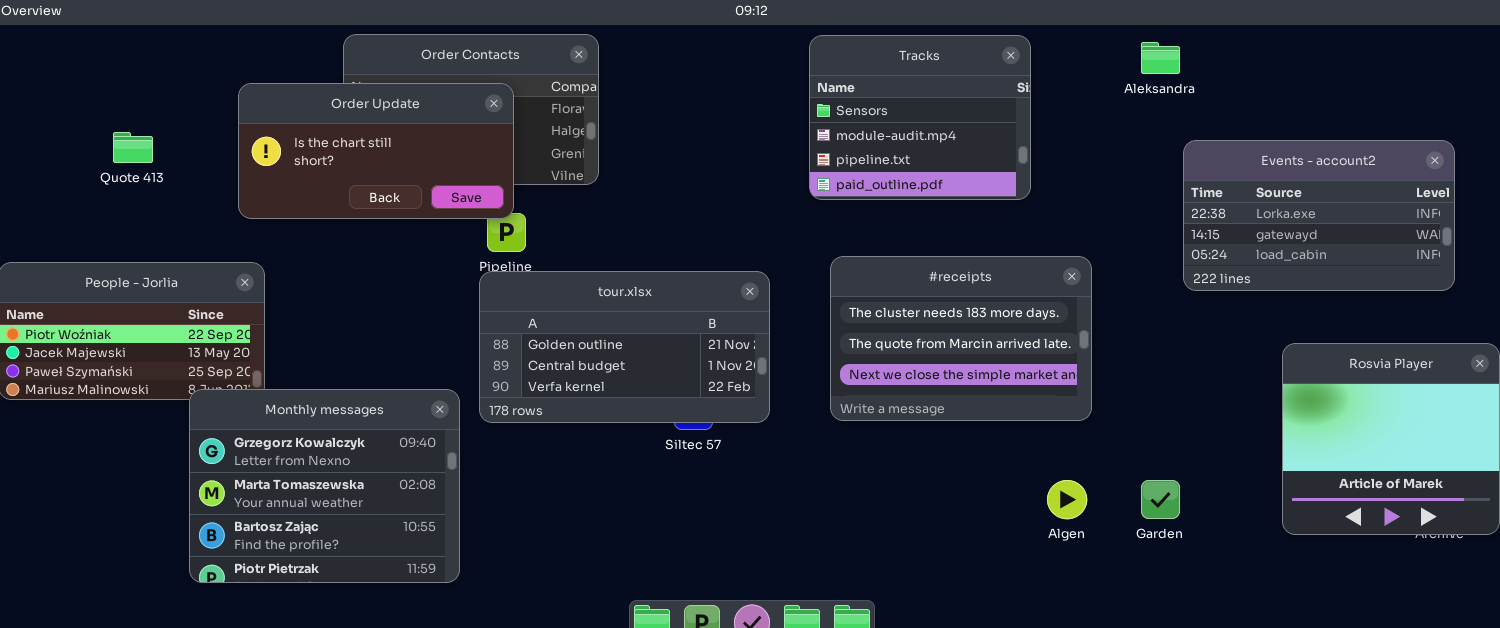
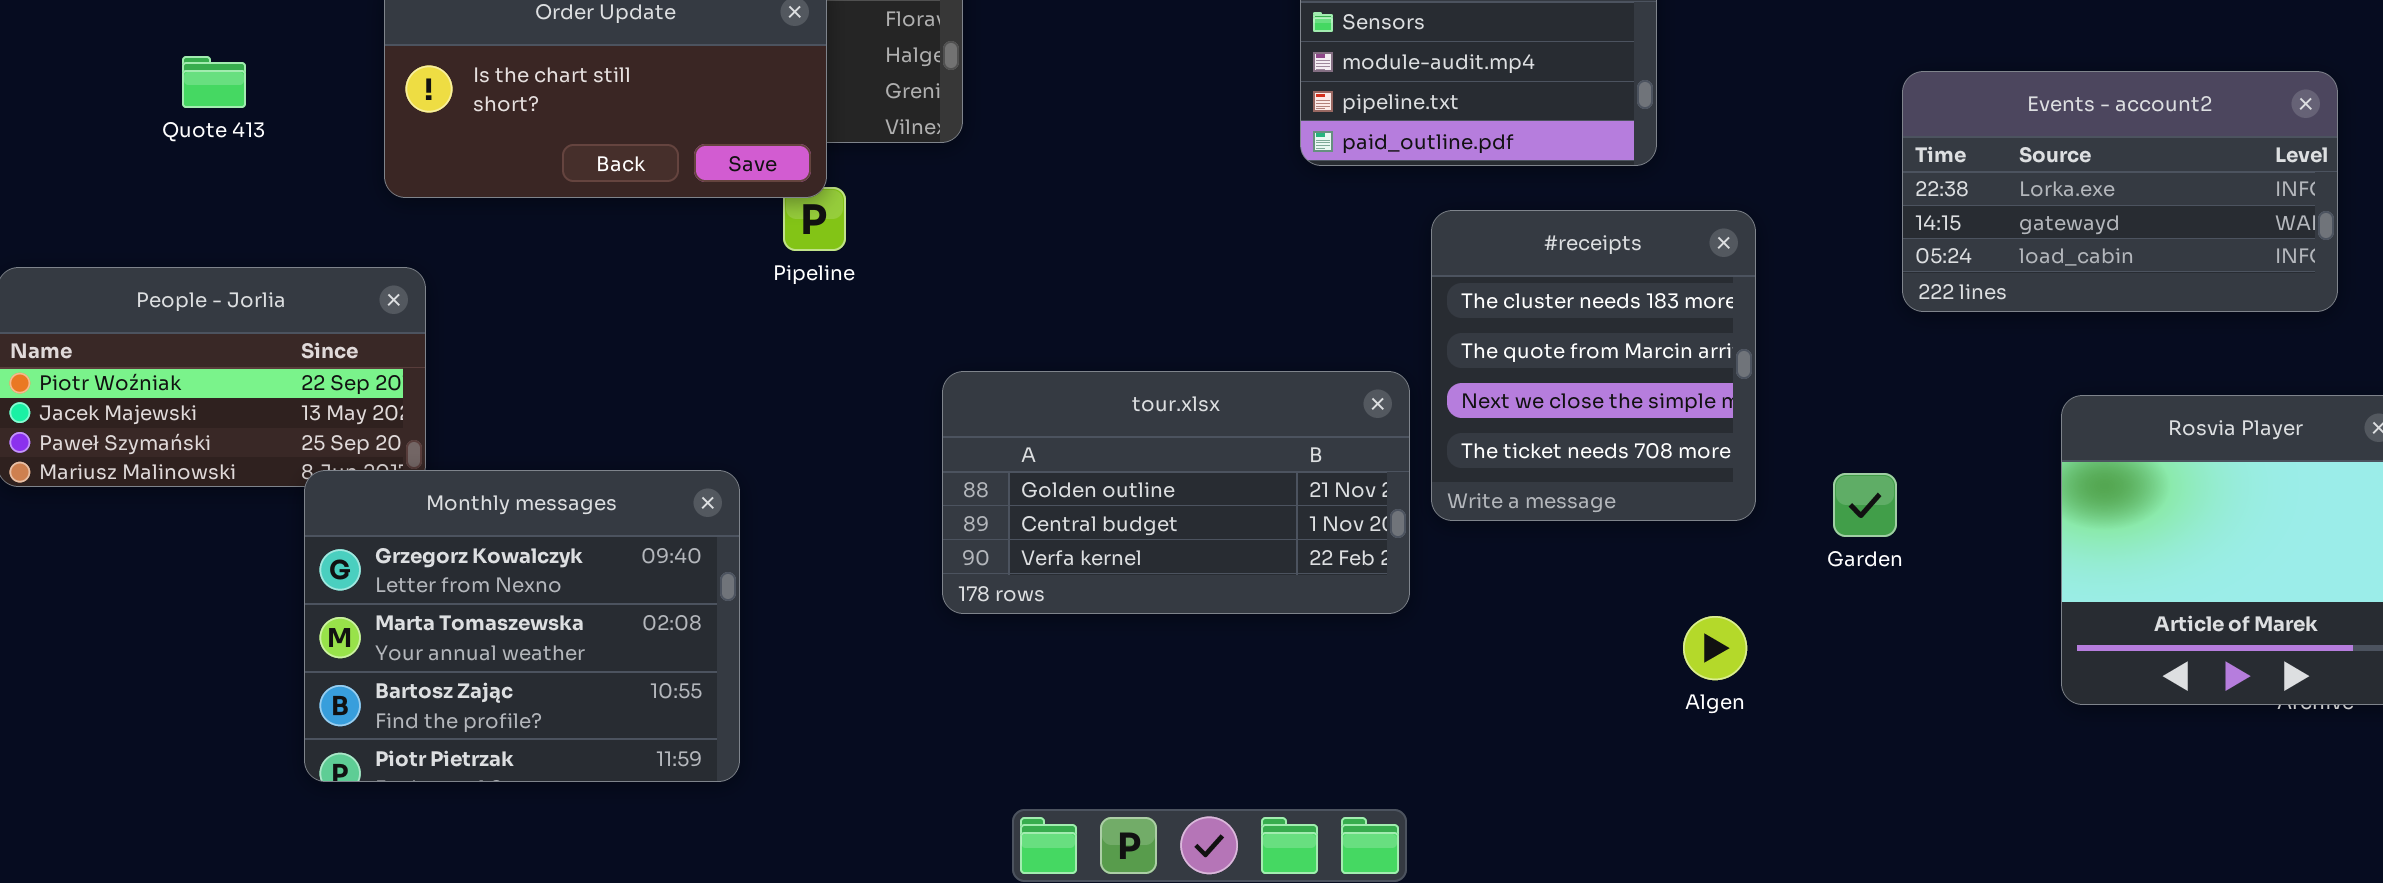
#receipts: [830,256,1092,421] -> [1431,210,1756,521], resized
tour.xlsx: [479,271,770,423] -> [942,371,1410,614], moved
Garden: [1141,480,1180,519] -> [1833,473,1897,537], moved

